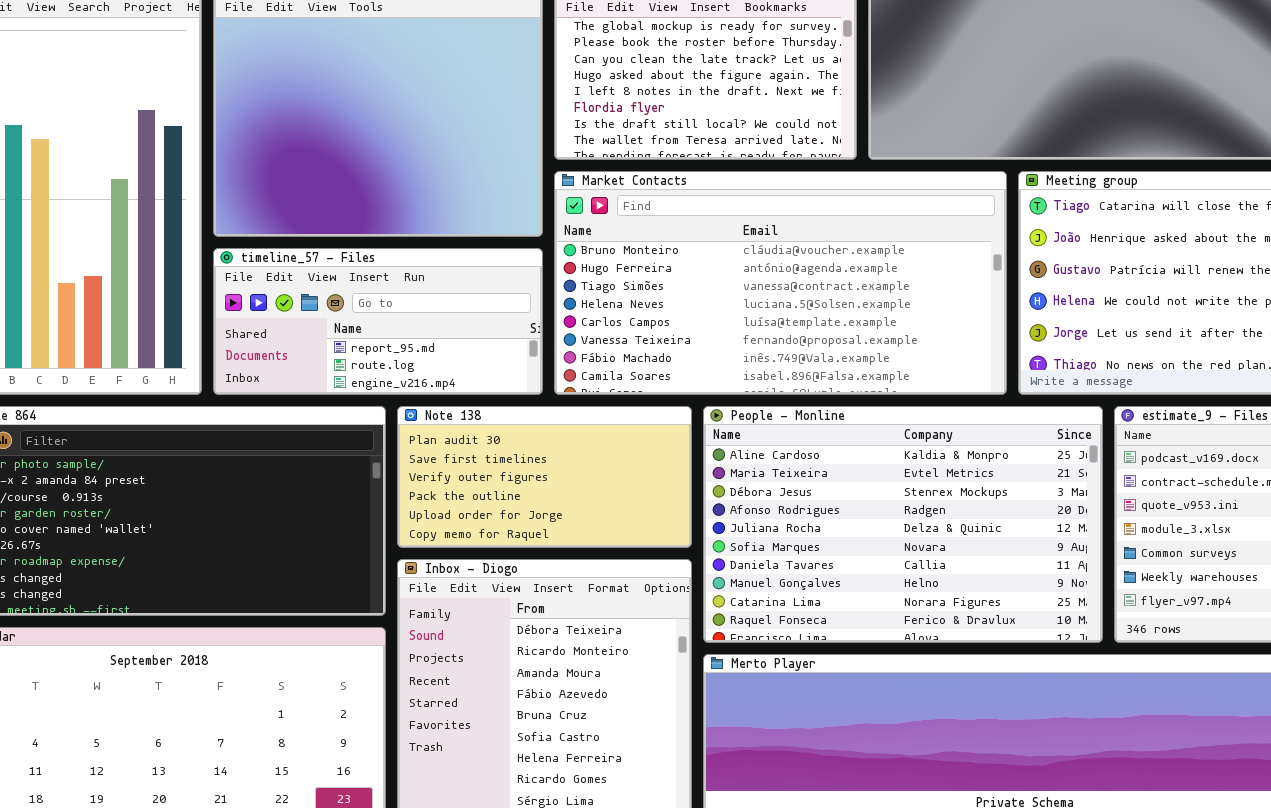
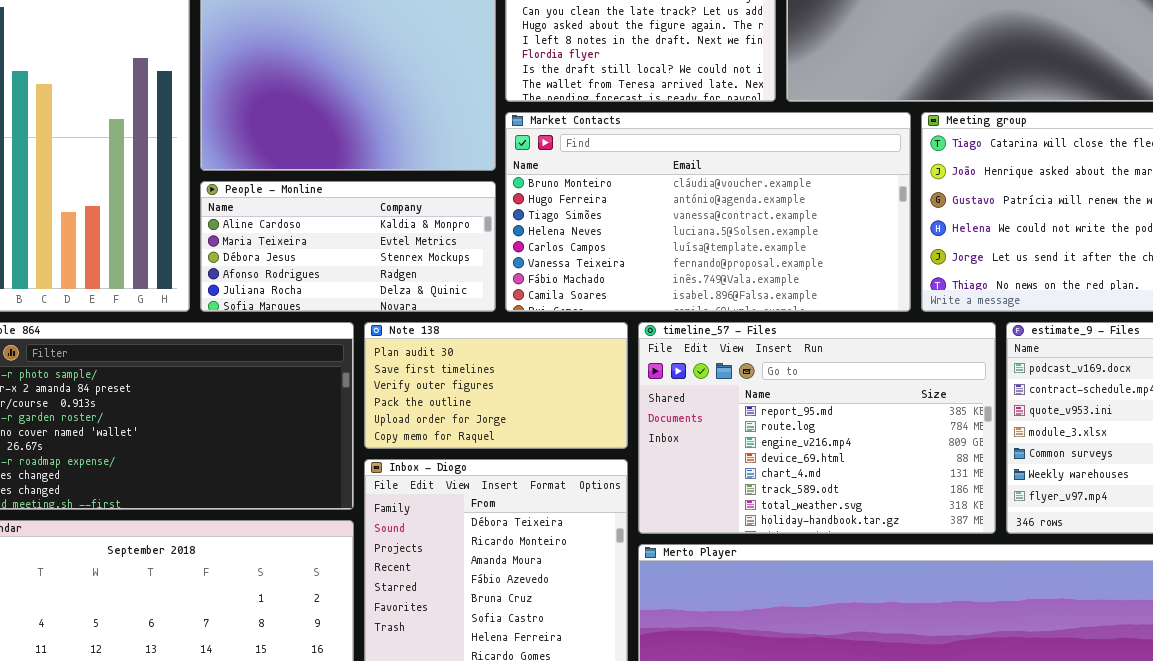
timeline_57 - Files: [213,248,543,395] -> [638,322,996,534], moved, resized
People - Monline: [703,406,1103,643] -> [200,181,496,312], moved, resized

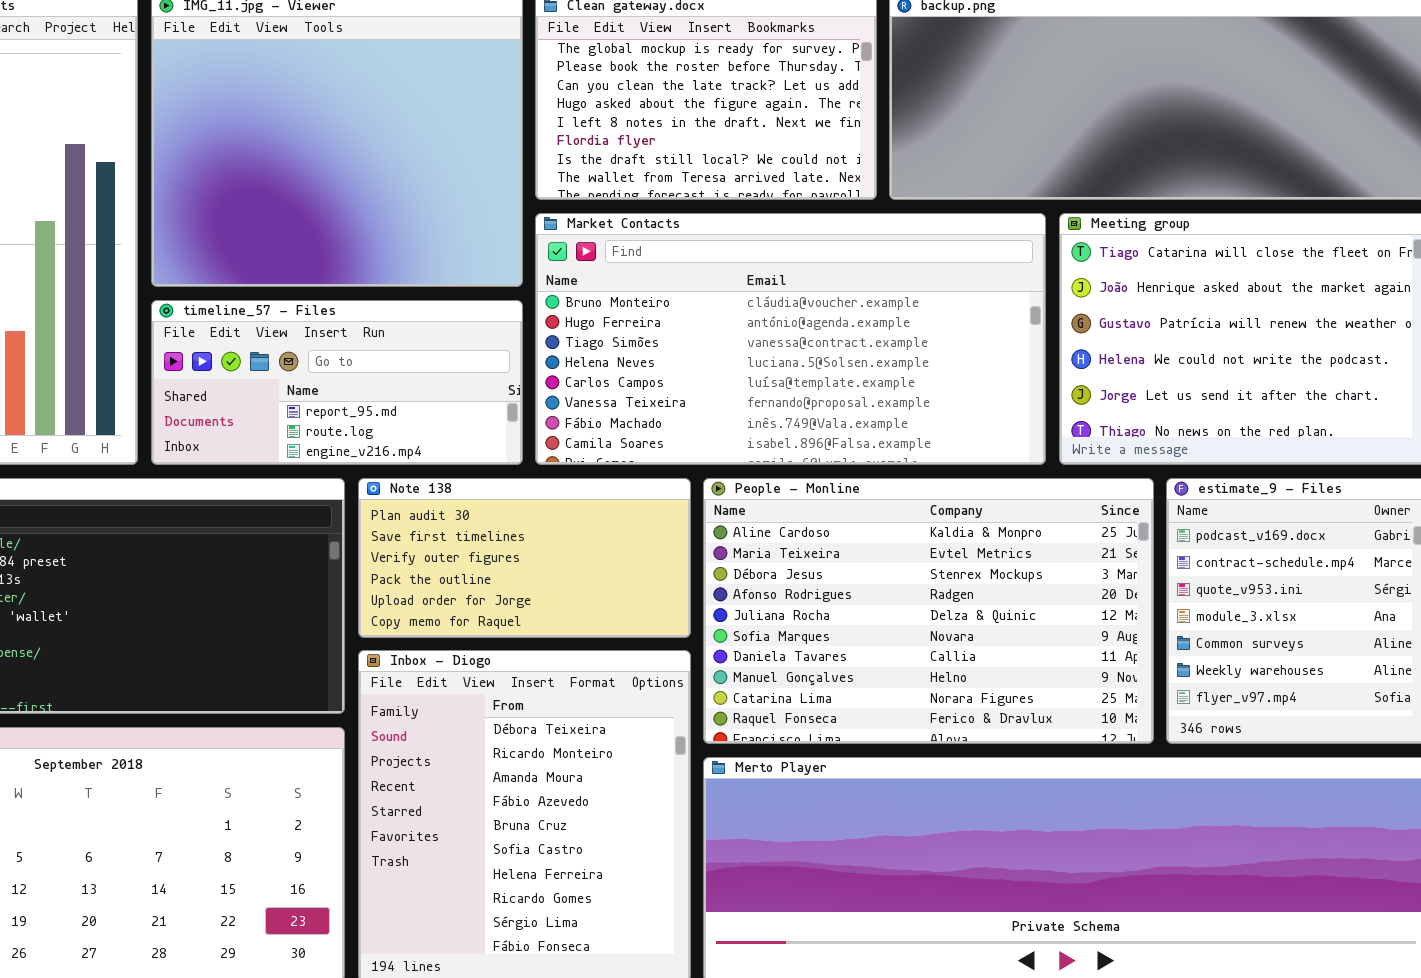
People - Monline: [200,181,496,312] -> [703,478,1154,744], moved, resized
timeline_57 - Files: [638,322,996,534] -> [151,300,523,465], moved, resized

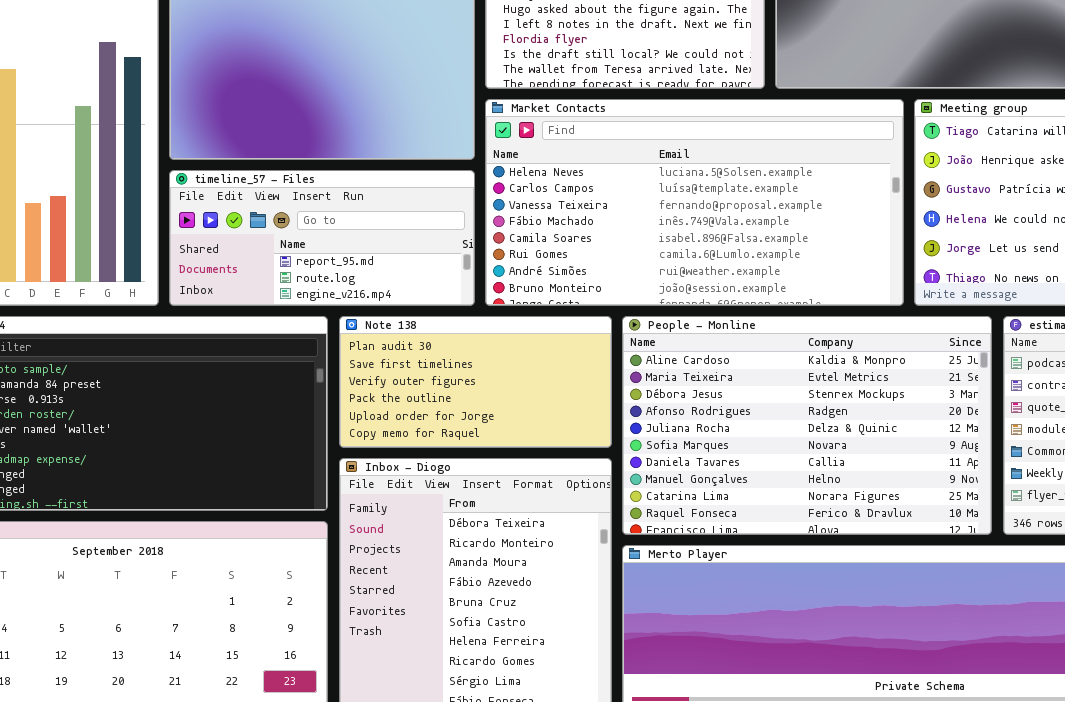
Market Contacts: [535,213,1046,465] -> [485,99,904,306], scrolled down 3 rows

